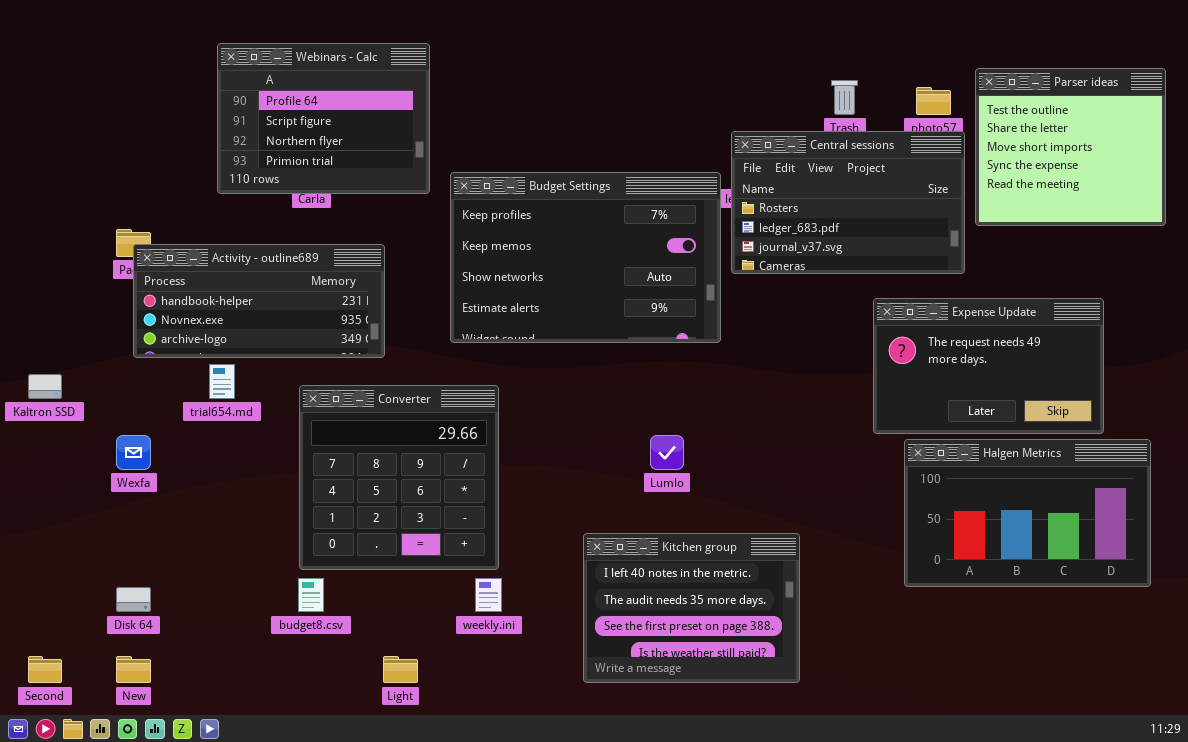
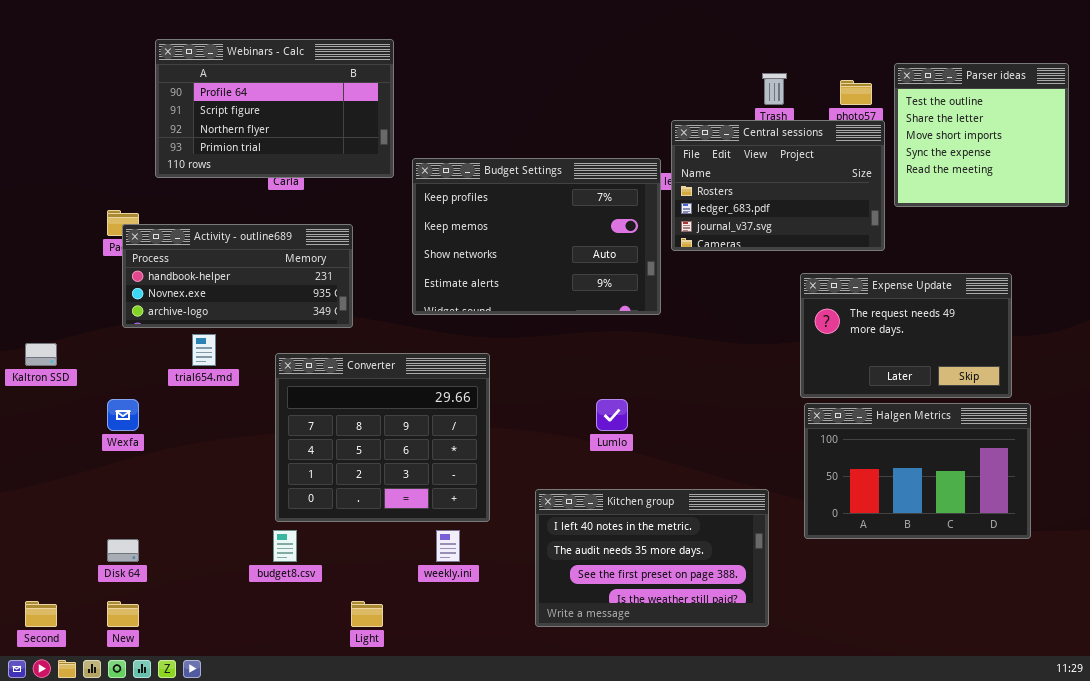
Webinars - Calc: [217,43,430,194] -> [155,39,394,178], resized
Converter: [299,385,499,570] -> [275,353,490,522], resized
Halgen Metrics: [904,439,1151,587] -> [804,403,1031,539], moved
Kitchen group: [583,533,800,683] -> [535,489,769,627], resized

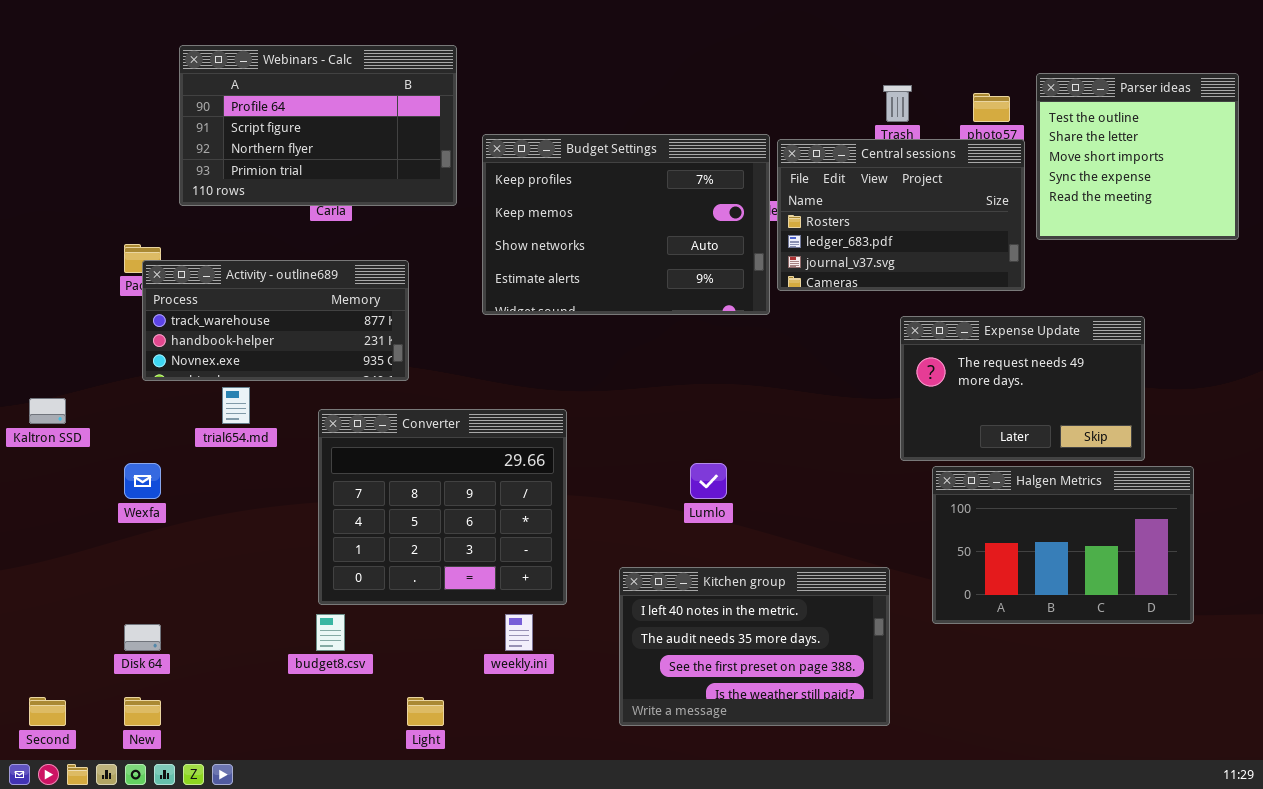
Budget Settings: [412,158,661,315] -> [482,134,770,315], moved
Activity - outline689: [122,224,353,328] -> [142,260,409,381], scrolled up 1 row
Expense Update: [800,273,1012,398] -> [900,316,1145,461], moved

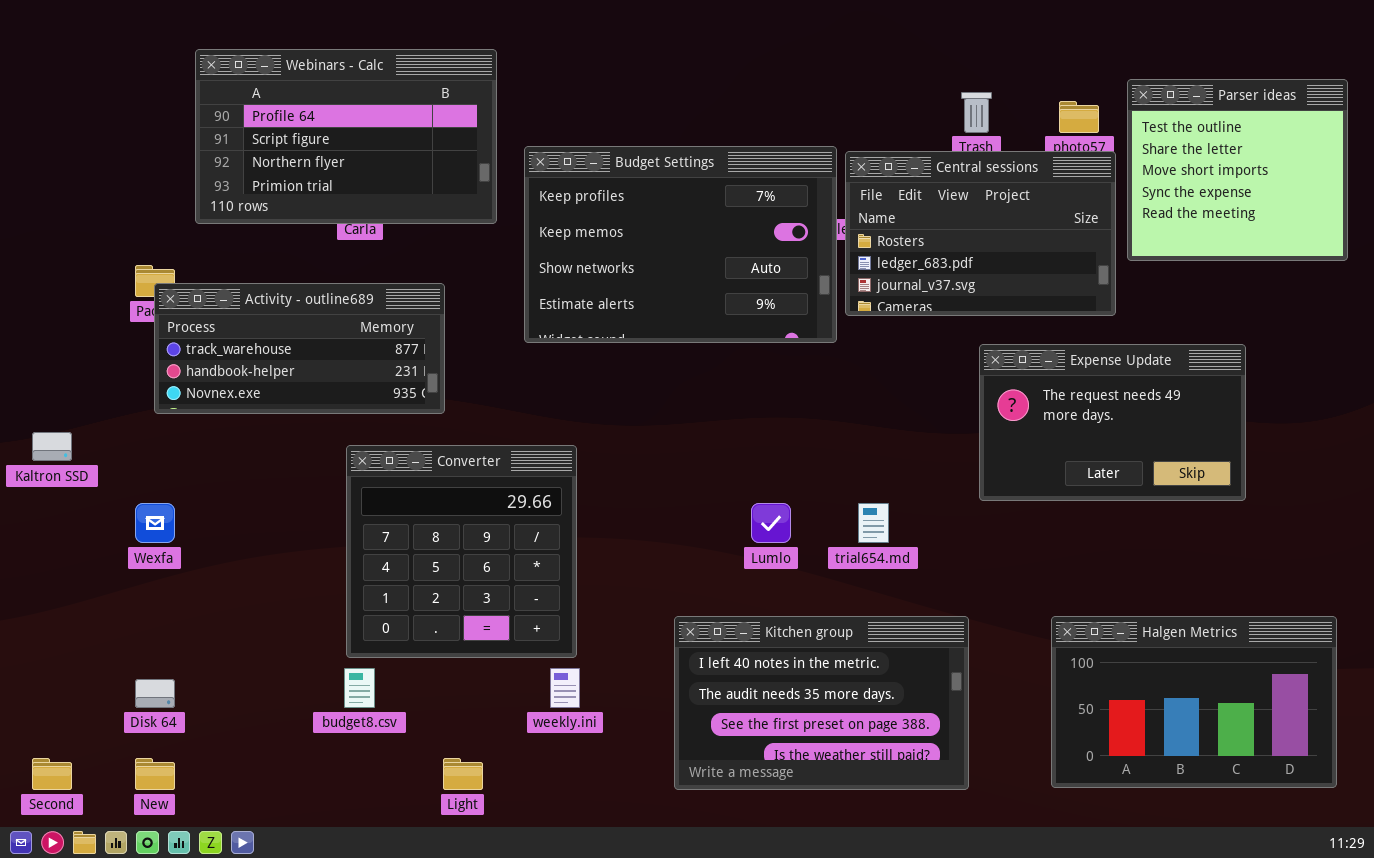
trial654.md: [222,387,250,424] -> [858,503,889,543], moved
Converter: [318,409,567,605] -> [346,445,577,658], resized
Halgen Metrics: [932,466,1194,624] -> [1051,616,1337,788], moved

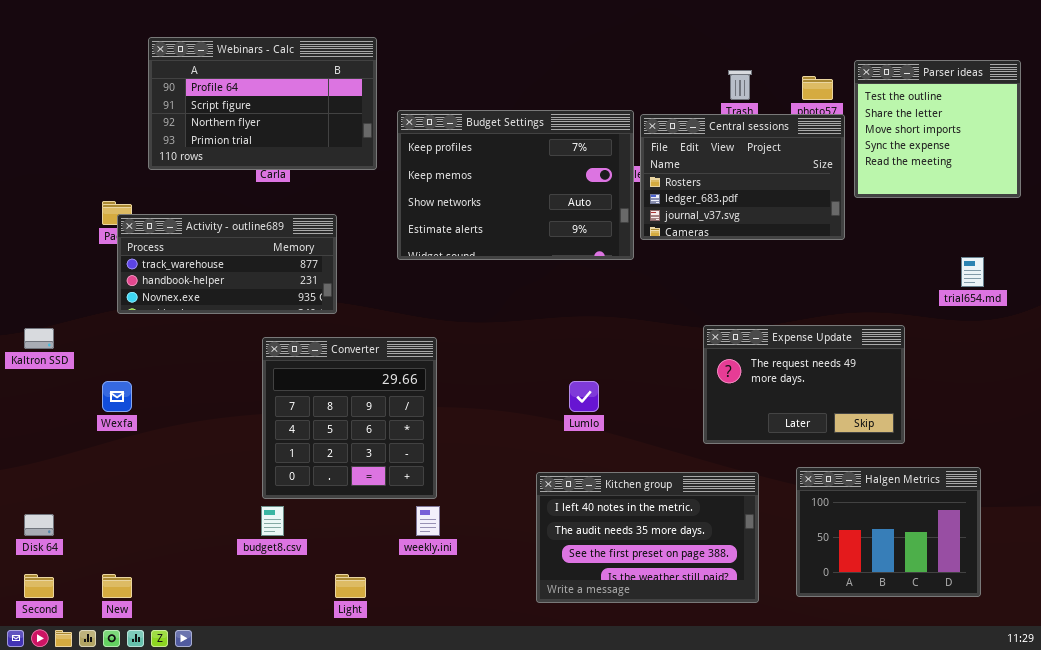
Expense Update: [979,344,1246,501] -> [703,325,905,444], moved
trial654.md: [858,503,889,543] -> [961,257,984,287], moved
Kitchen group: [674,616,969,790] -> [536,472,759,603], moved
Halgen Metrics: [1051,616,1337,788] -> [796,467,981,597], resized
Disk 64: [135,679,175,708] -> [24,514,54,536], moved

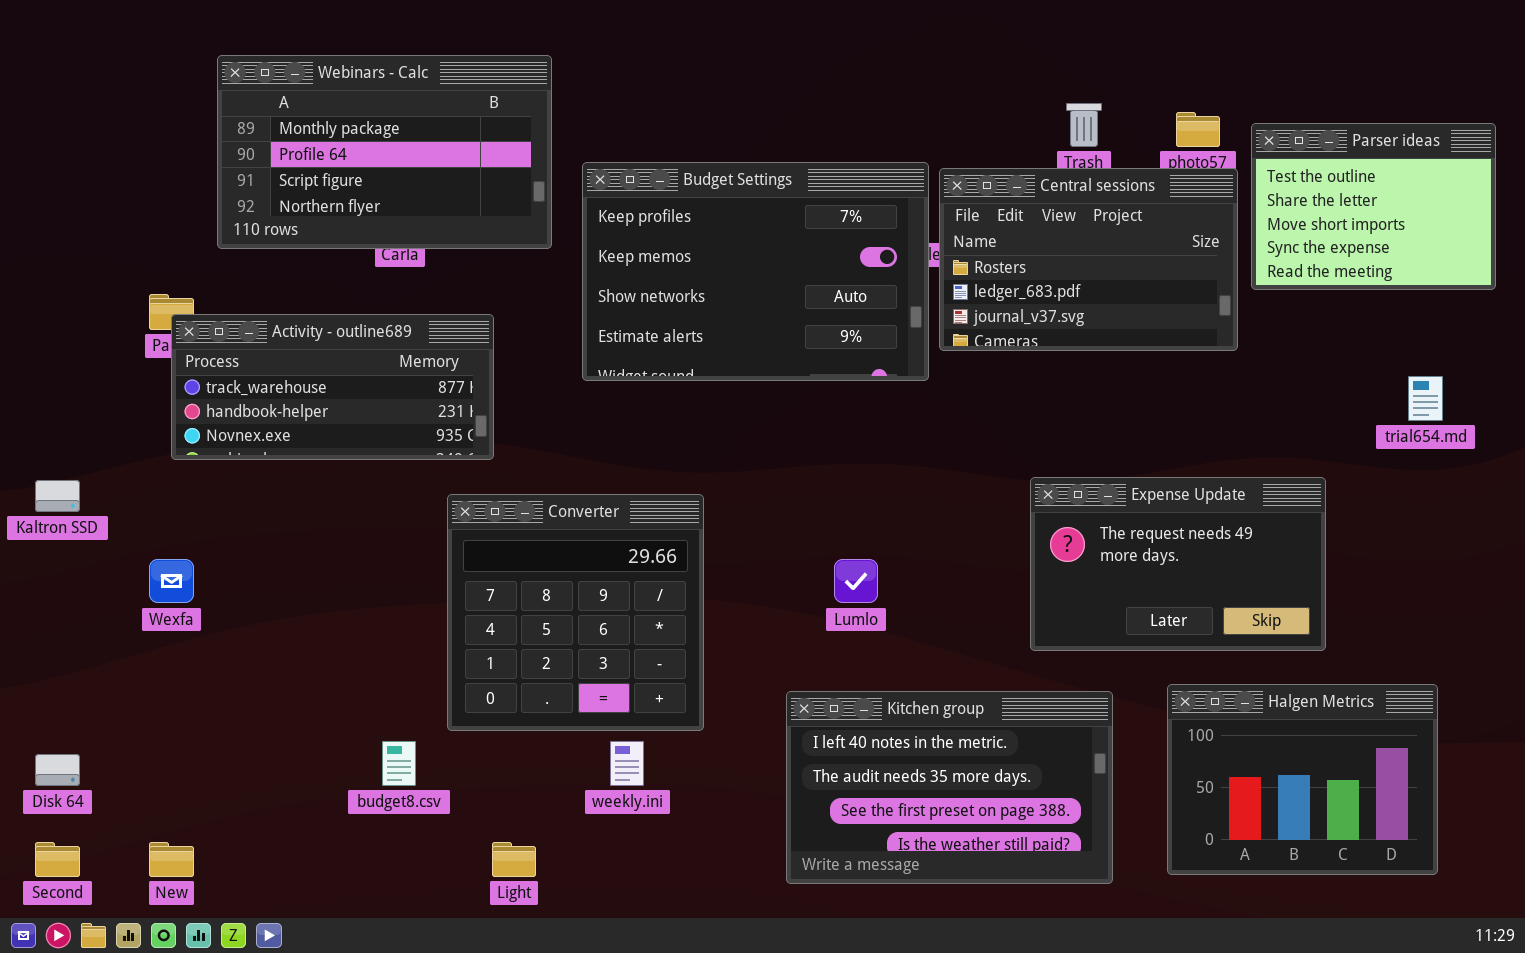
Webinars - Calc: [148,37,377,170] -> [217,55,552,249], scrolled up 1 row
Parser ideas: [854,60,1021,198] -> [1251,123,1496,290], resized
Converter: [262,337,437,499] -> [447,494,704,731], moved

